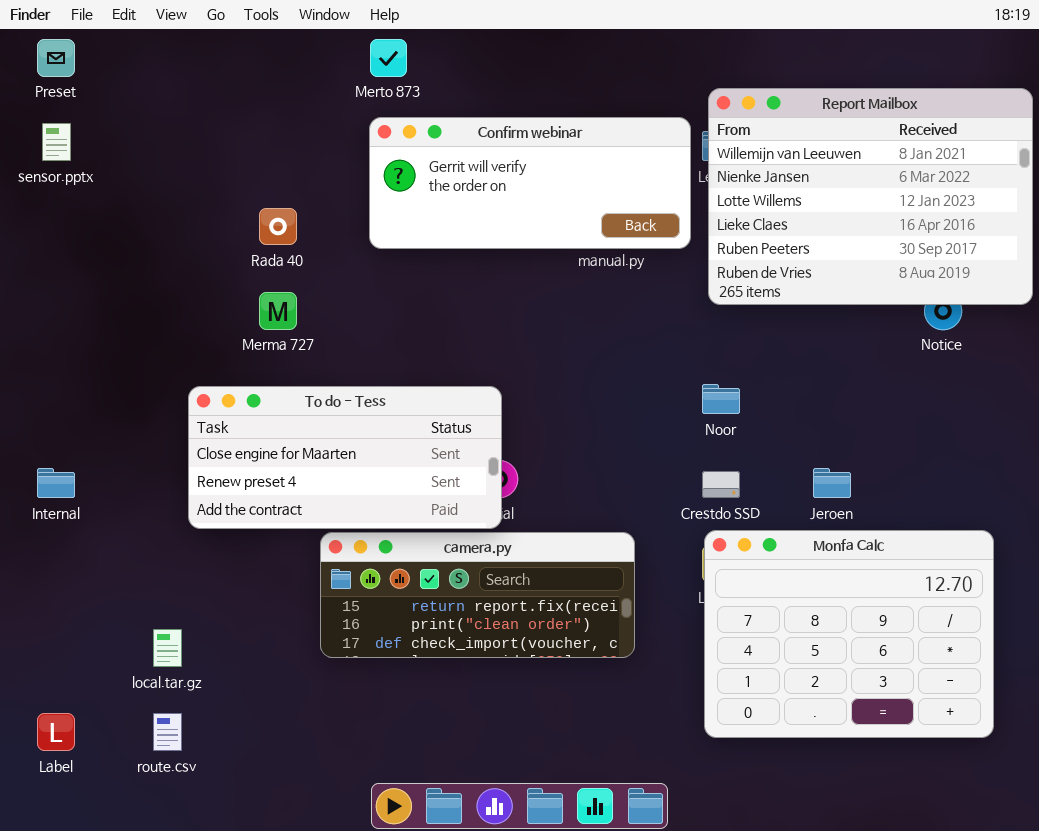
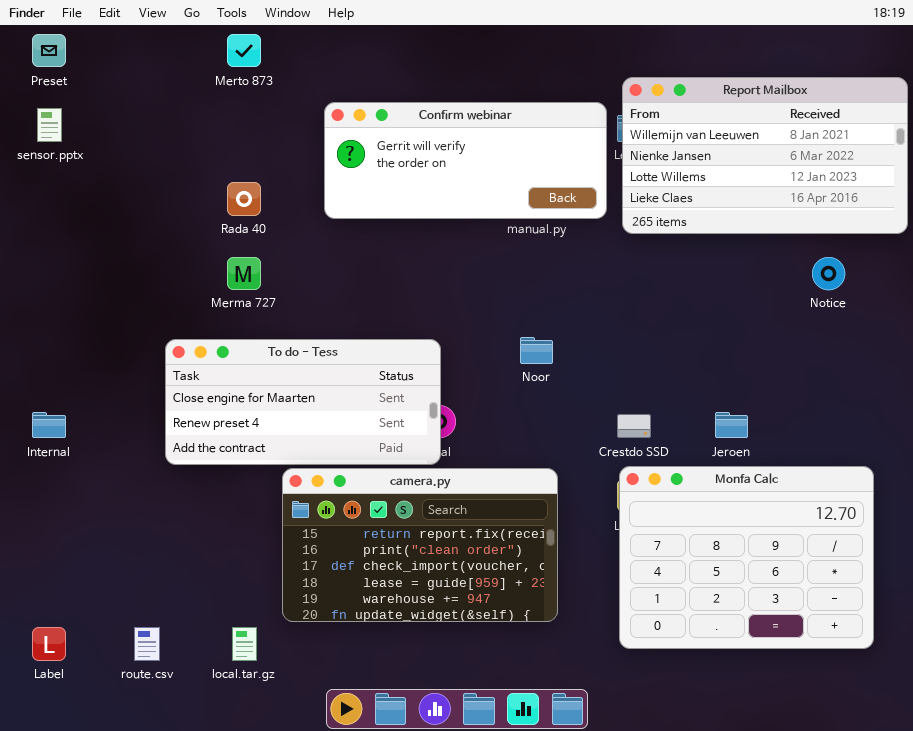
Merto 873: [370,39,407,77] -> [227,34,261,67], moved
Report Mailbox: [708,88,1033,305] -> [622,77,908,234], resized
Noor: [702,384,740,414] -> [520,337,553,364], moved
camera.py: [320,532,635,658] -> [282,468,558,622], resized
local.tar.gz: [153,629,182,667] -> [232,627,257,661], moved

